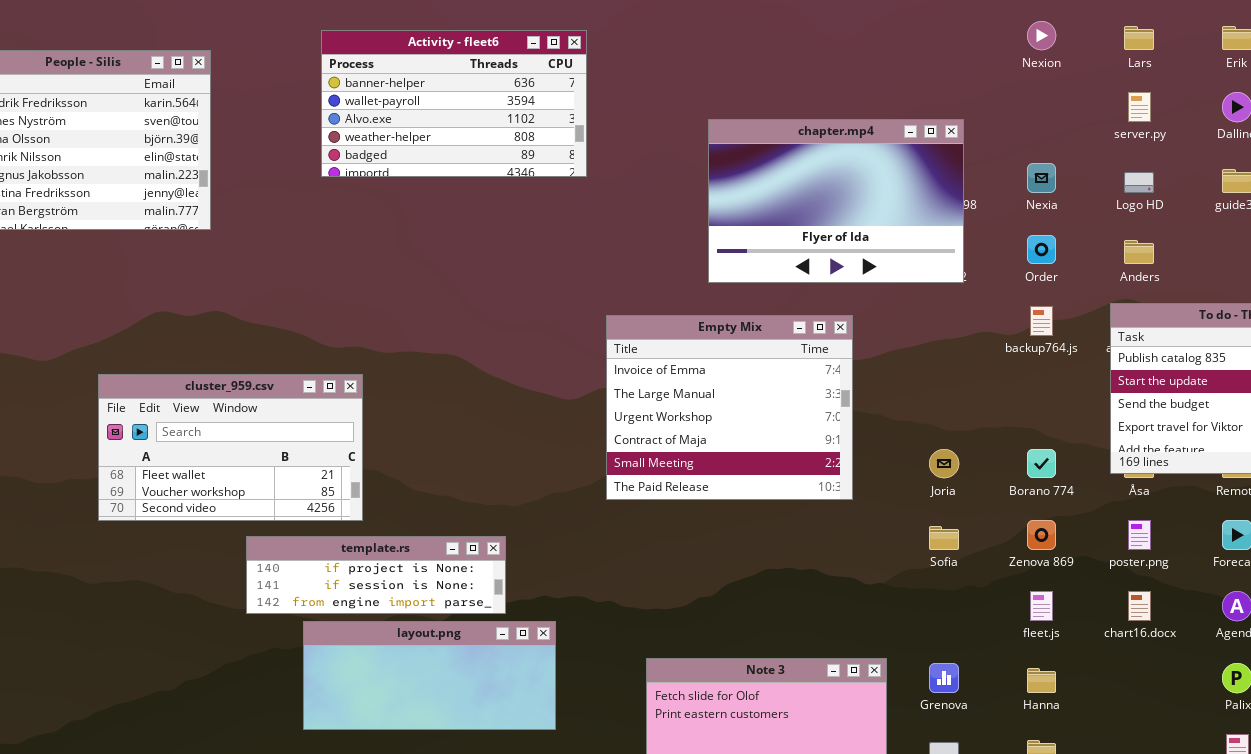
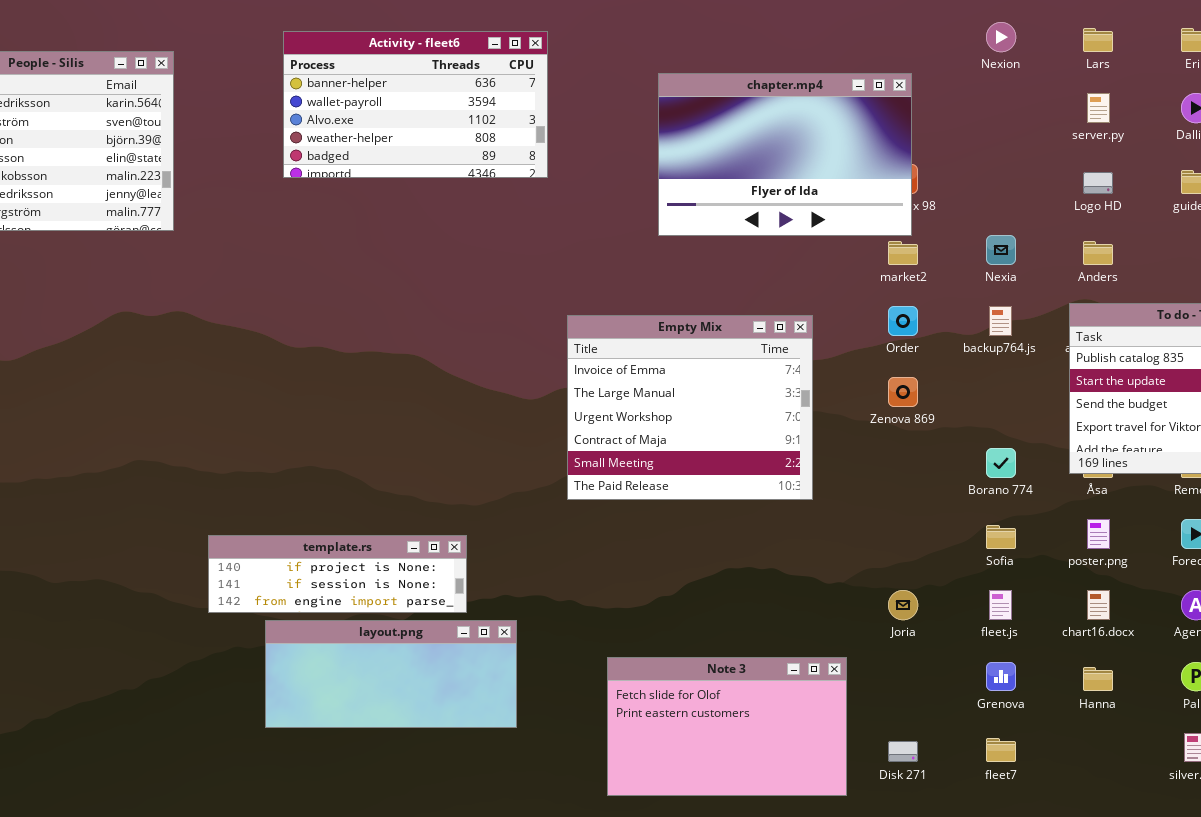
chapter.mp4: [708,119,964,283] -> [658,73,912,236], moved
Nexia: [1027,163,1056,193] -> [986,235,1016,265], moved
Order: [1027,235,1056,264] -> [888,306,918,336], moved
cluster_959.csv: [98,374,363,521] -> none, closed
Joria: [929,449,959,478] -> [888,590,918,620], moved
Zenova 869: [1027,520,1056,550] -> [888,377,918,407], moved
Sofia: [929,526,959,550] -> [986,525,1016,549], moved
Grenova: [929,663,959,693] -> [986,662,1016,691], moved
Hanna: [1027,668,1056,693] -> [1083,667,1113,691], moved

